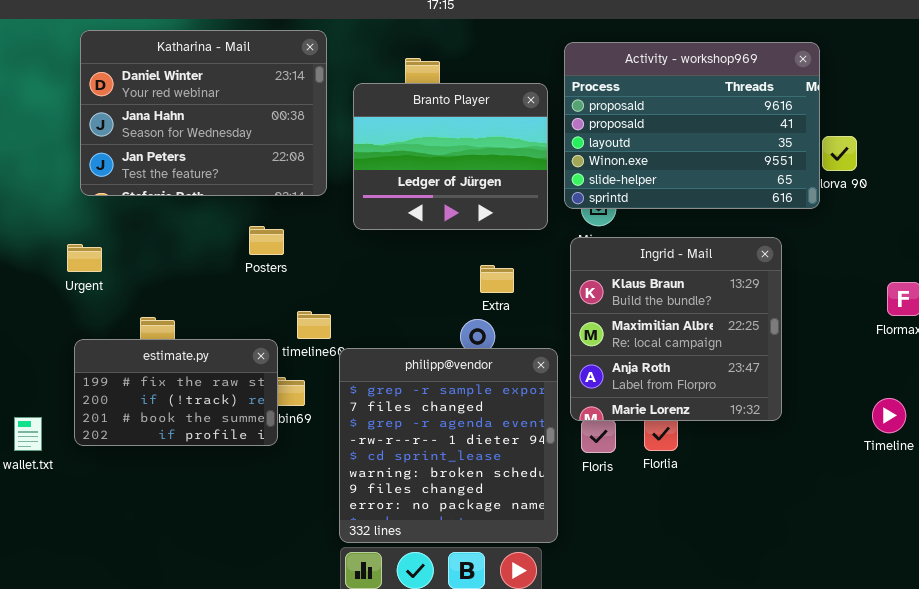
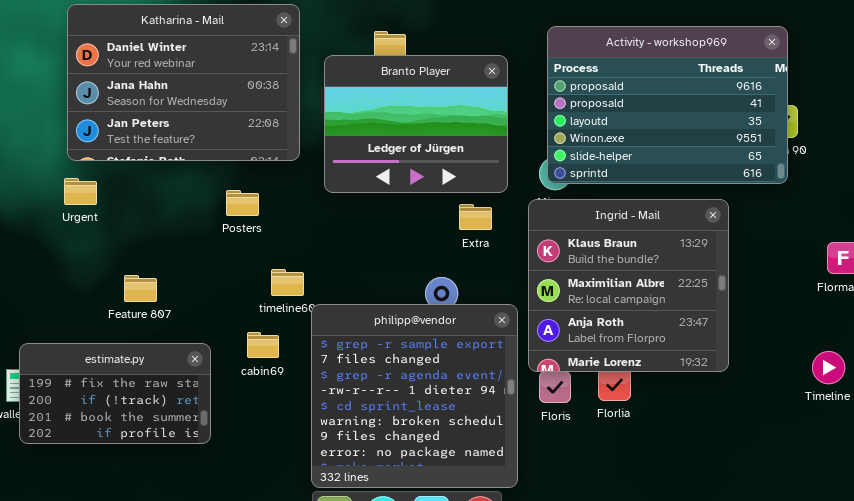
Activity - workshop969: [564,42,820,209] -> [547,26,788,184], moved
Urgent: [67,244,102,272] -> [64,178,97,205], moved
Extra: [480,265,514,293] -> [459,204,492,230], moved
estimate.py: [74,339,278,446] -> [19,343,211,444], moved

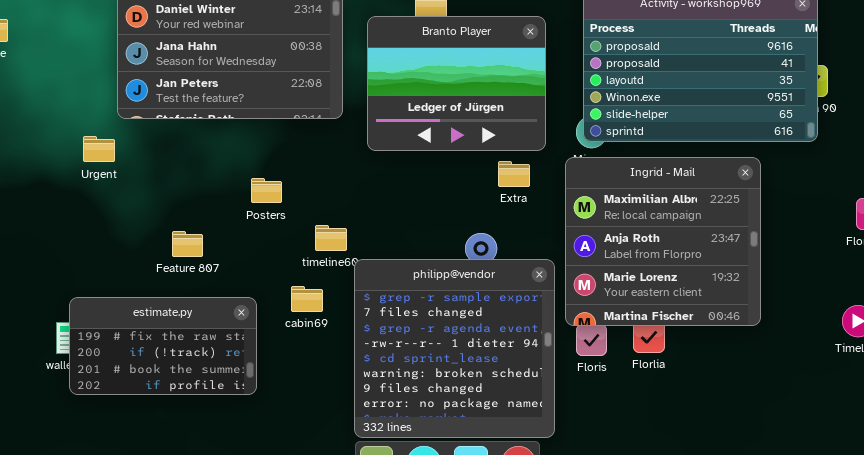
Urgent: [64,178,97,205] -> [83,136,115,162], moved
Posters: [226,190,259,216] -> [251,178,282,203], moved
Ingrid - Mail: [528,199,729,372] -> [565,157,761,326], scrolled down 1 row

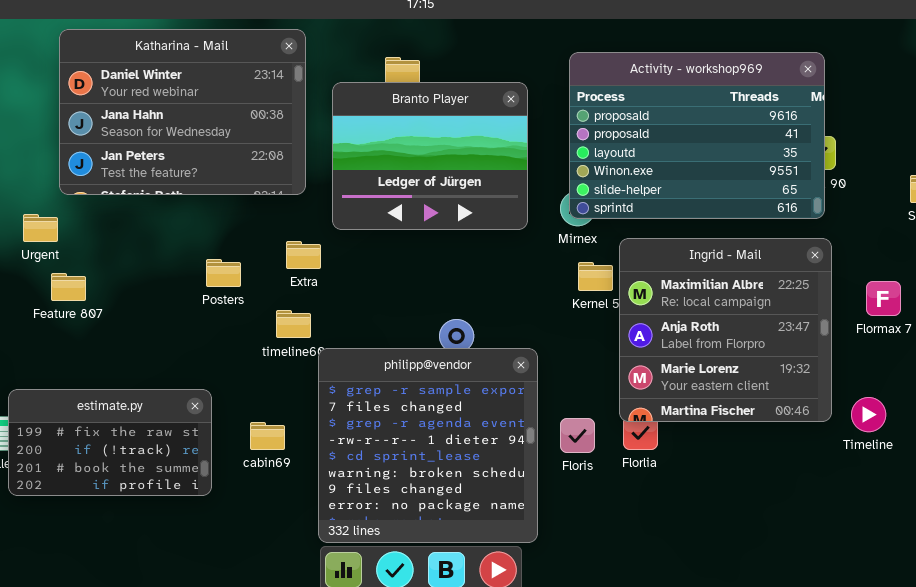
Ingrid - Mail: [565,157,761,326] -> [619,238,832,422], moved
Extra: [498,161,530,187] -> [286,241,321,269], moved
Feature 807: [172,231,203,257] -> [51,273,86,301], moved
cabin69: [291,286,323,312] -> [250,422,285,450], moved

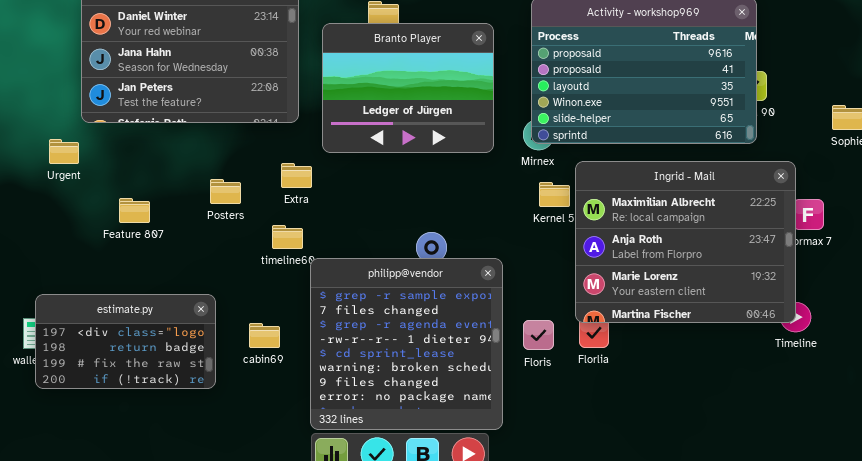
Ingrid - Mail: [619,238,832,422] -> [575,161,796,323], resized
Feature 807: [51,273,86,301] -> [119,198,150,223], moved
estimate.py: [8,389,212,496] -> [35,294,216,389], scrolled up 2 rows

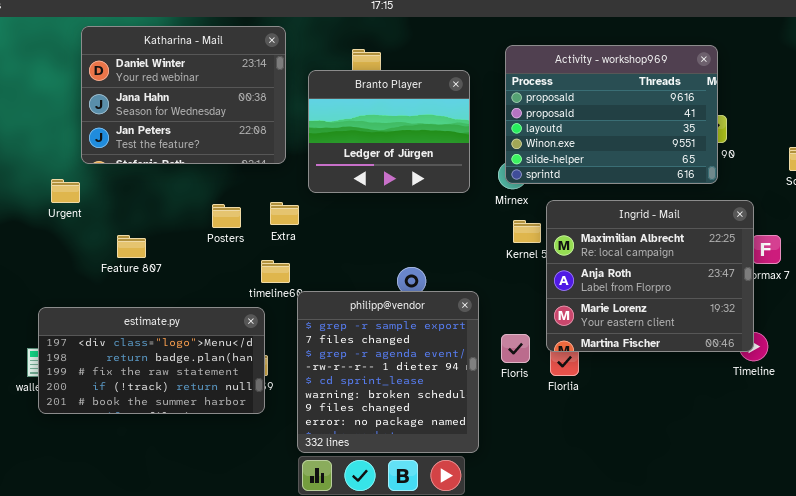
Posters: [210,179,241,204] -> [212,204,241,228], moved
estimate.py: [35,294,216,389] -> [38,307,265,414], resized
Floris: [523,320,554,350] -> [501,334,530,363], moved

